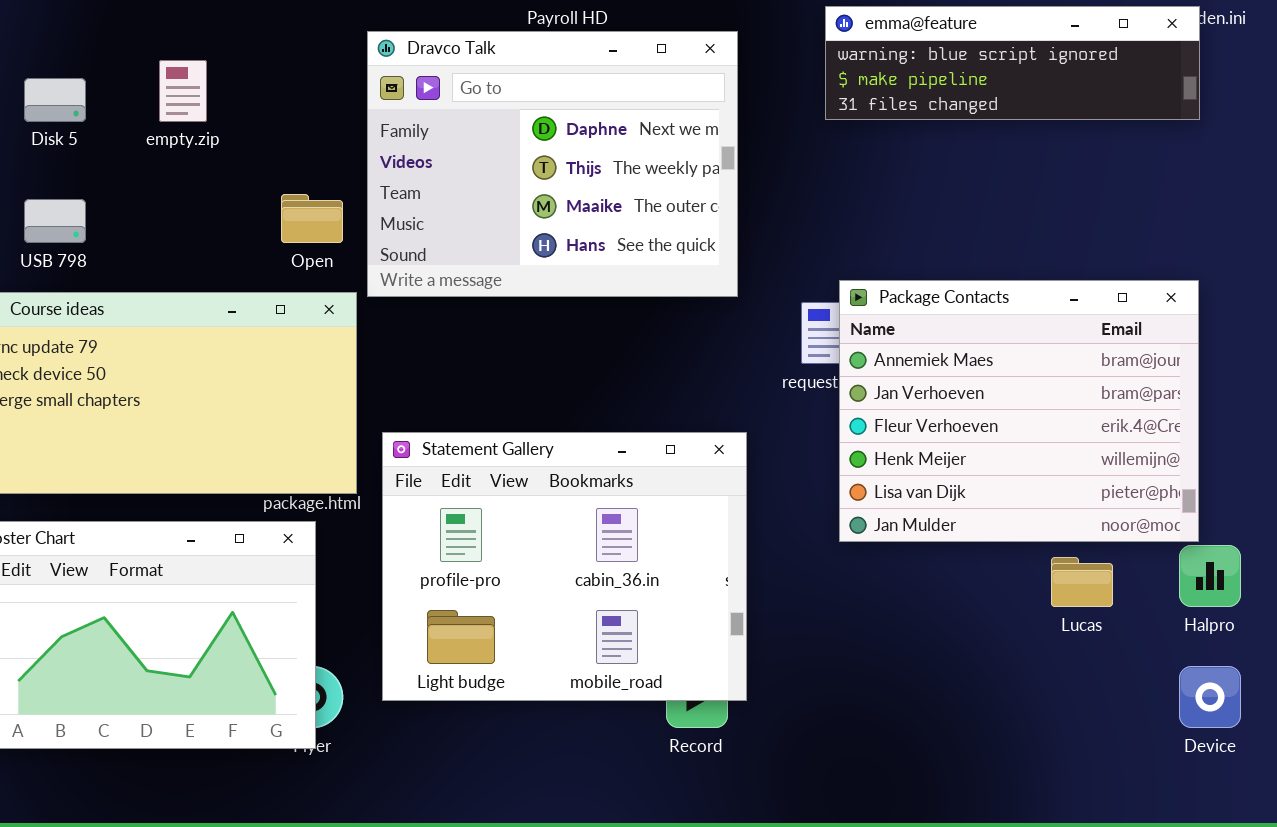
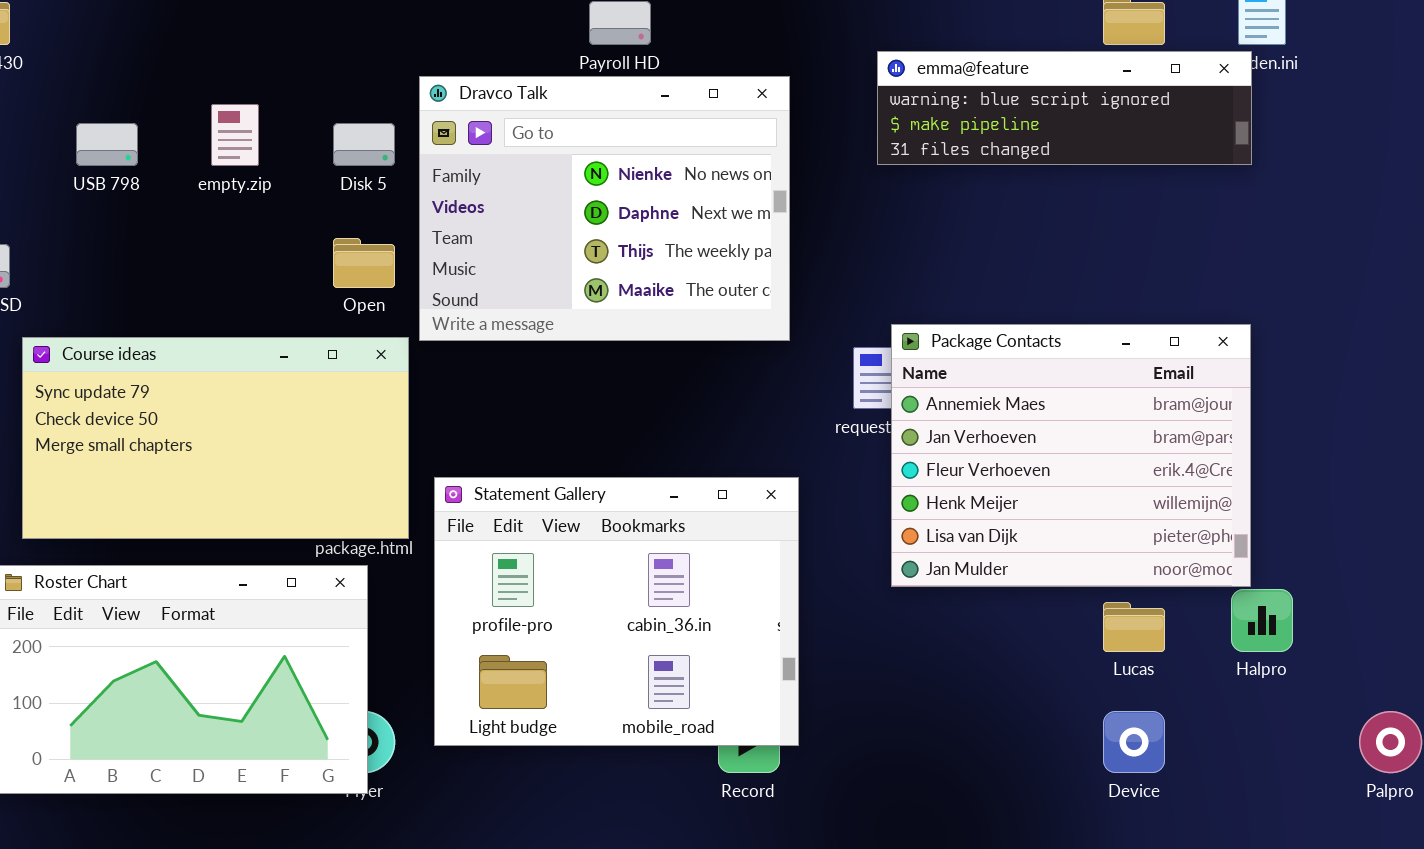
Dravco Talk: [367,31,738,297] -> [419,76,790,341], scrolled up 1 row
Disk 5: [24,78,86,122] -> [333,123,395,166], moved
USB 798: [24,199,86,243] -> [76,123,138,166], moved
Device: [1179,666,1241,728] -> [1103,711,1165,773], moved

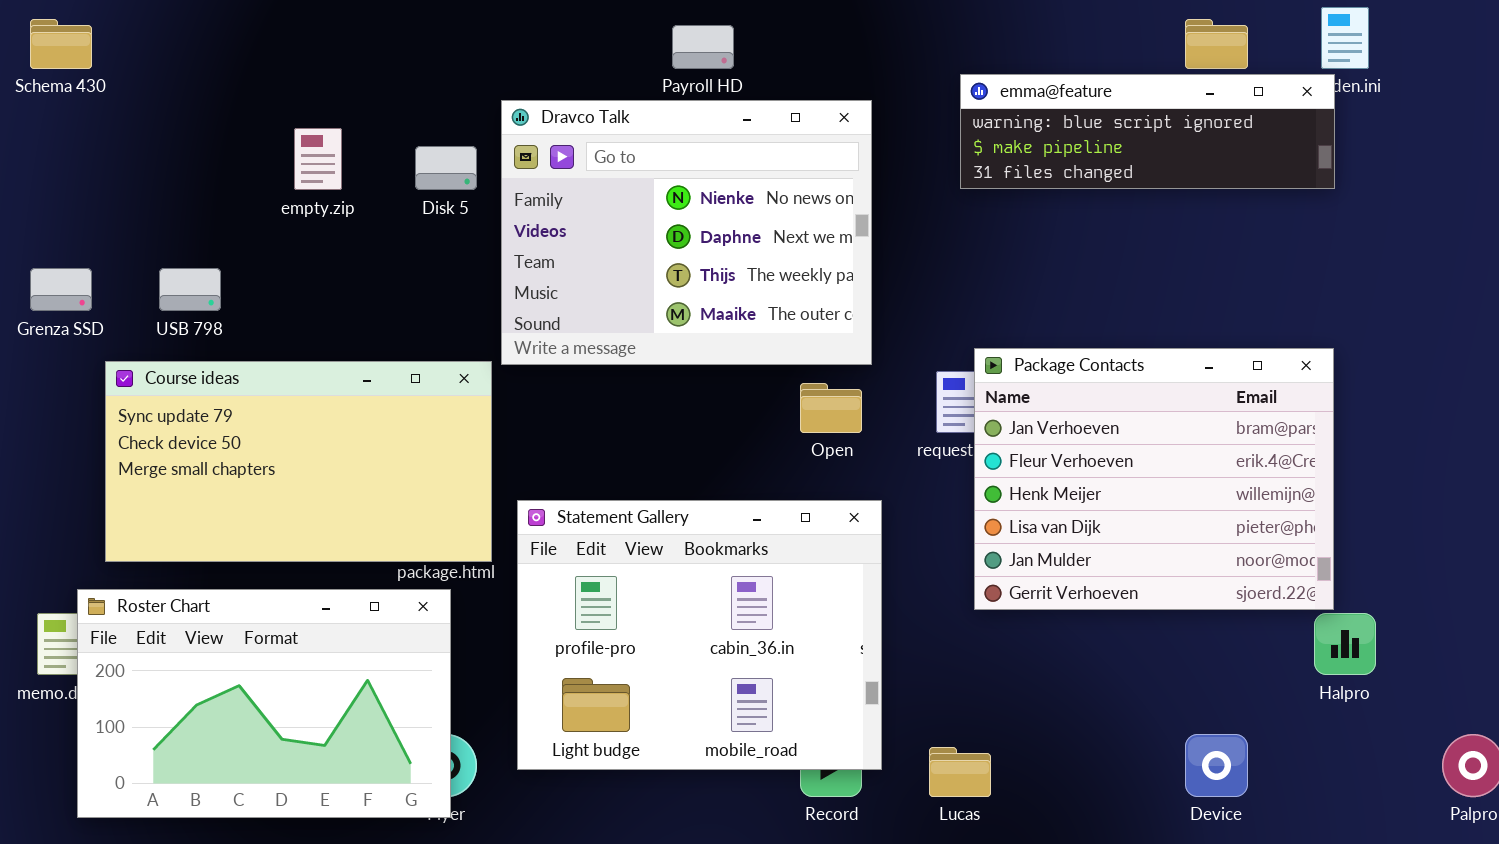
USB 798: [76,123,138,166] -> [159,268,221,311], moved
Open: [333,238,395,288] -> [800,383,862,433], moved
Package Contacts: [891,324,1251,587] -> [974,348,1334,610], scrolled down 1 row
Lucas: [1103,602,1165,652] -> [929,747,991,797], moved

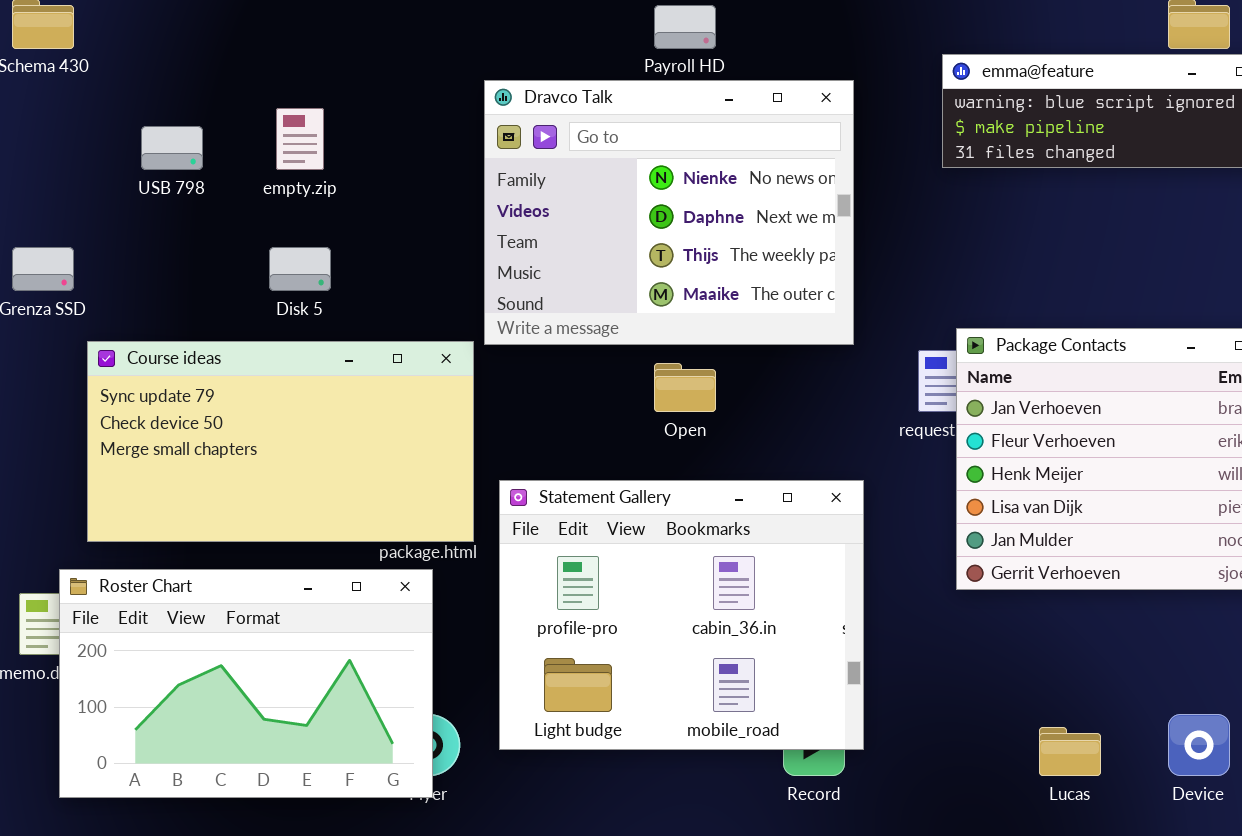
Disk 5: [415,146,477,190] -> [269,247,331,291], moved
USB 798: [159,268,221,311] -> [141,126,203,170], moved
Open: [800,383,862,433] -> [654,363,716,412], moved
Lucas: [929,747,991,797] -> [1039,727,1101,776], moved

